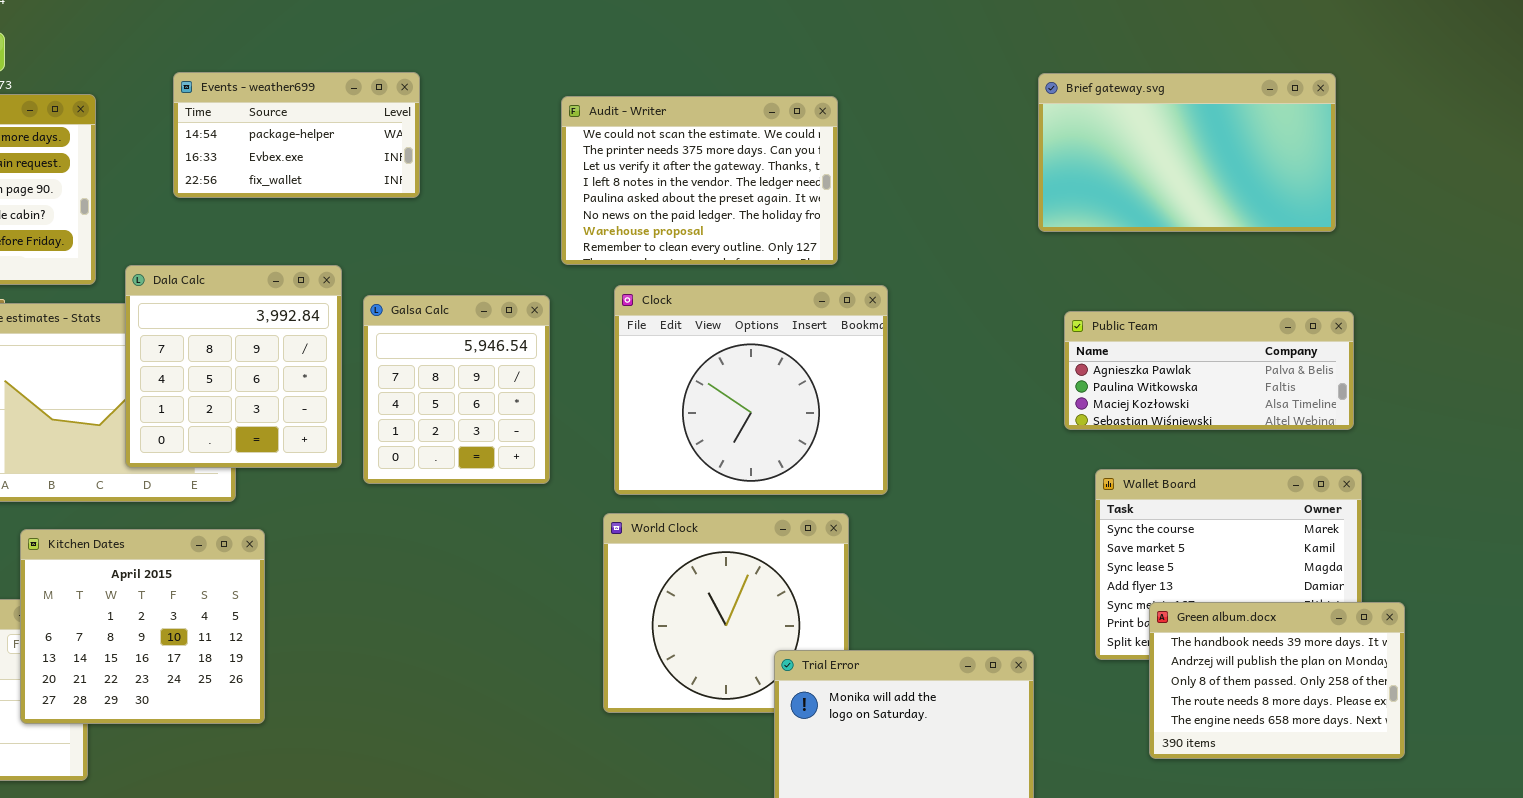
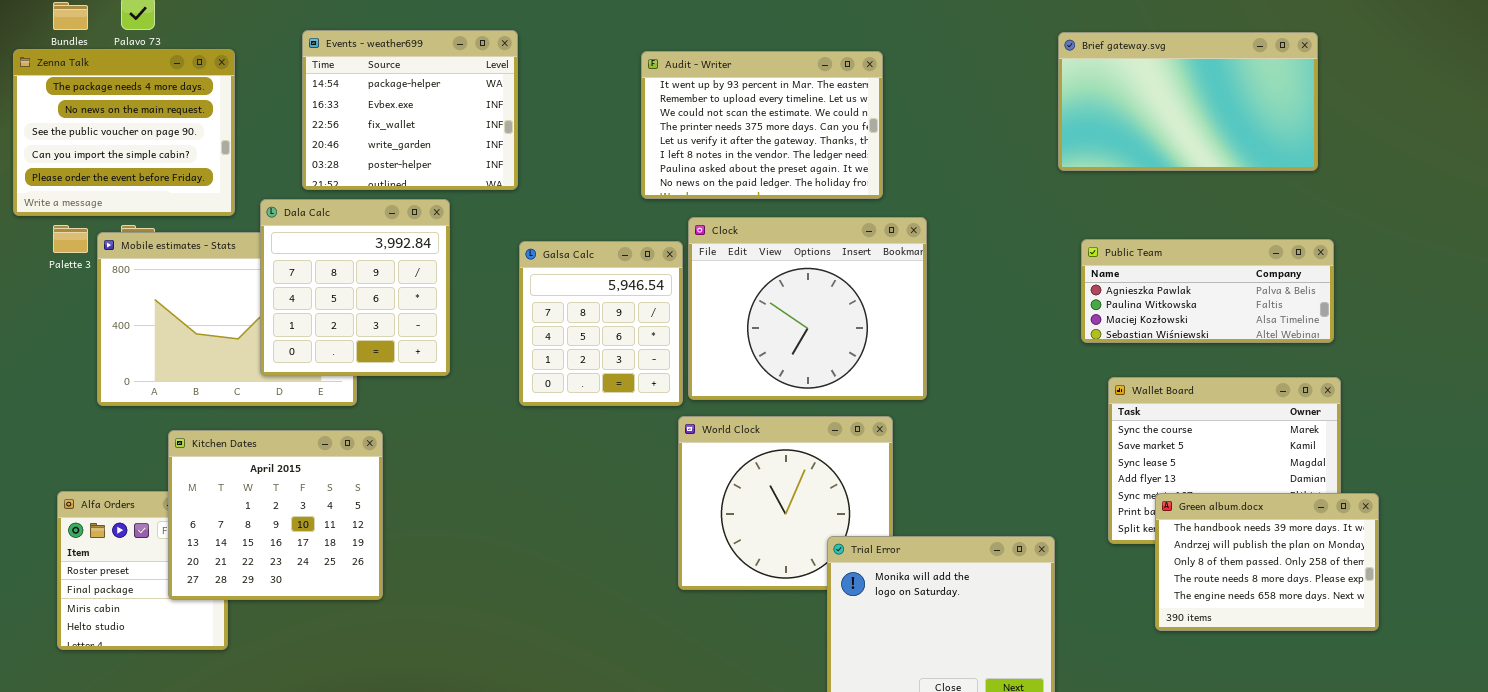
Events - weather699: [173,72,420,198] -> [302,30,518,190], resized
Audit - Writer: [561,96,838,265] -> [641,51,883,199], scrolled up 2 rows
Galsa Calc: [363,295,550,484] -> [519,241,683,406], moved

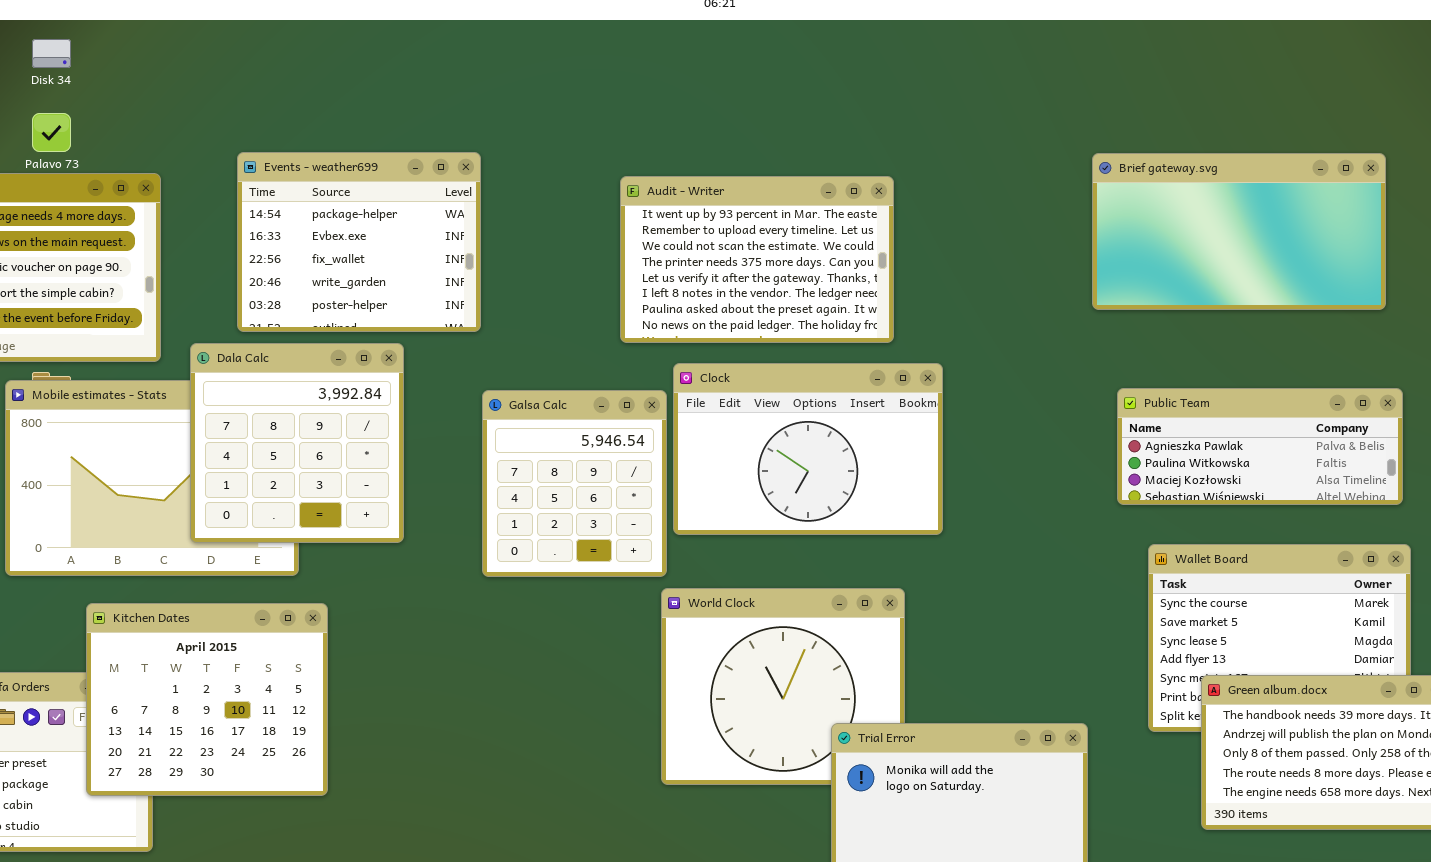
Clock: [688,217,927,400] -> [673,363,943,535], resized

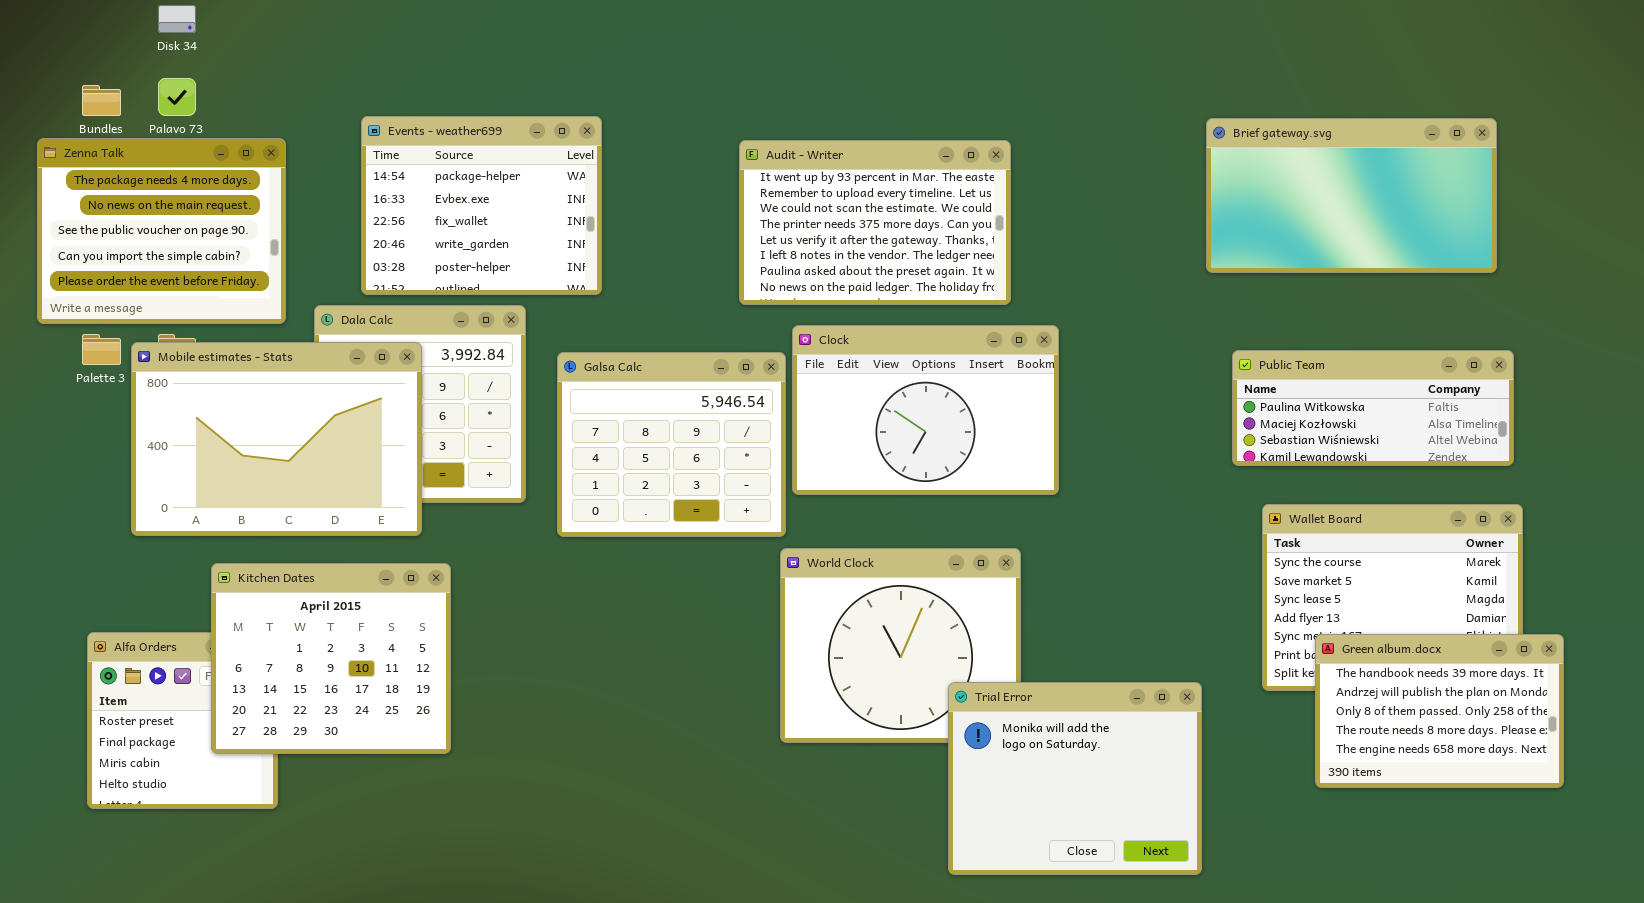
Mobile estimates - Stats: [5,380,299,576] -> [131,342,422,536], raised
Public Team: [1117,388,1403,505] -> [1232,350,1514,466], scrolled down 1 row
Galsa Calc: [482,390,667,577] -> [557,352,786,537], resized

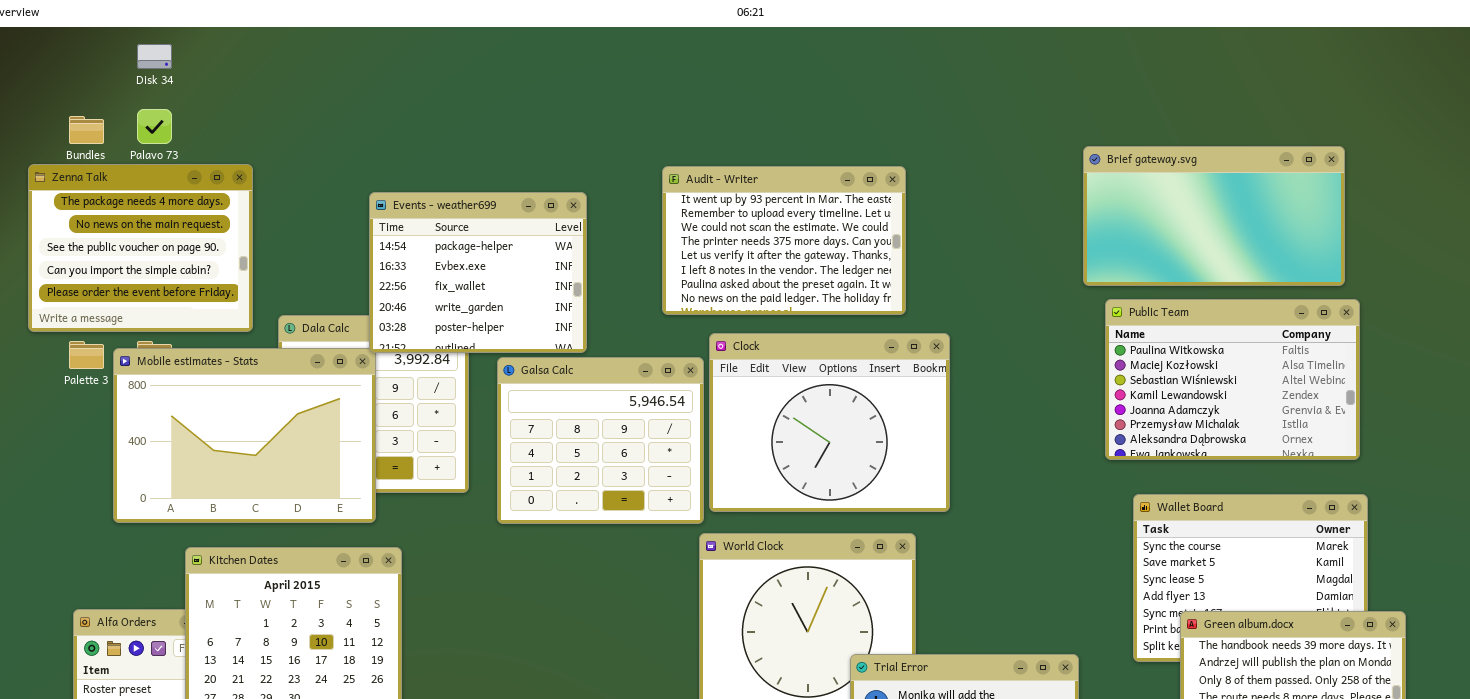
Events - weather699: [361,116,602,295] -> [369,192,587,353], moved
Clock: [792,325,1059,495] -> [709,333,950,512], resized
Public Team: [1232,350,1514,466] -> [1105,299,1360,460], resized

